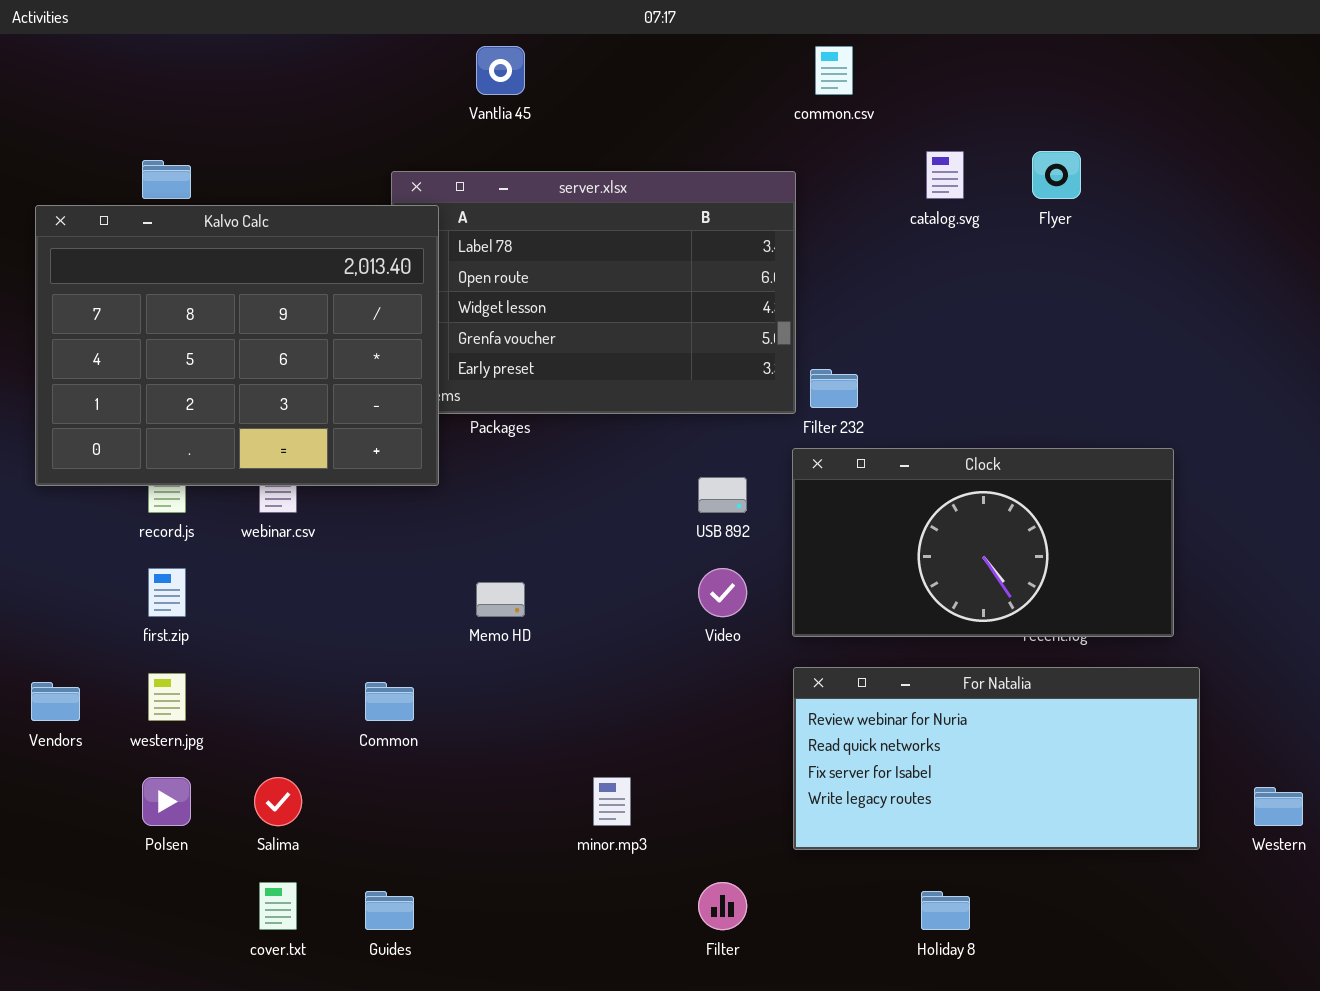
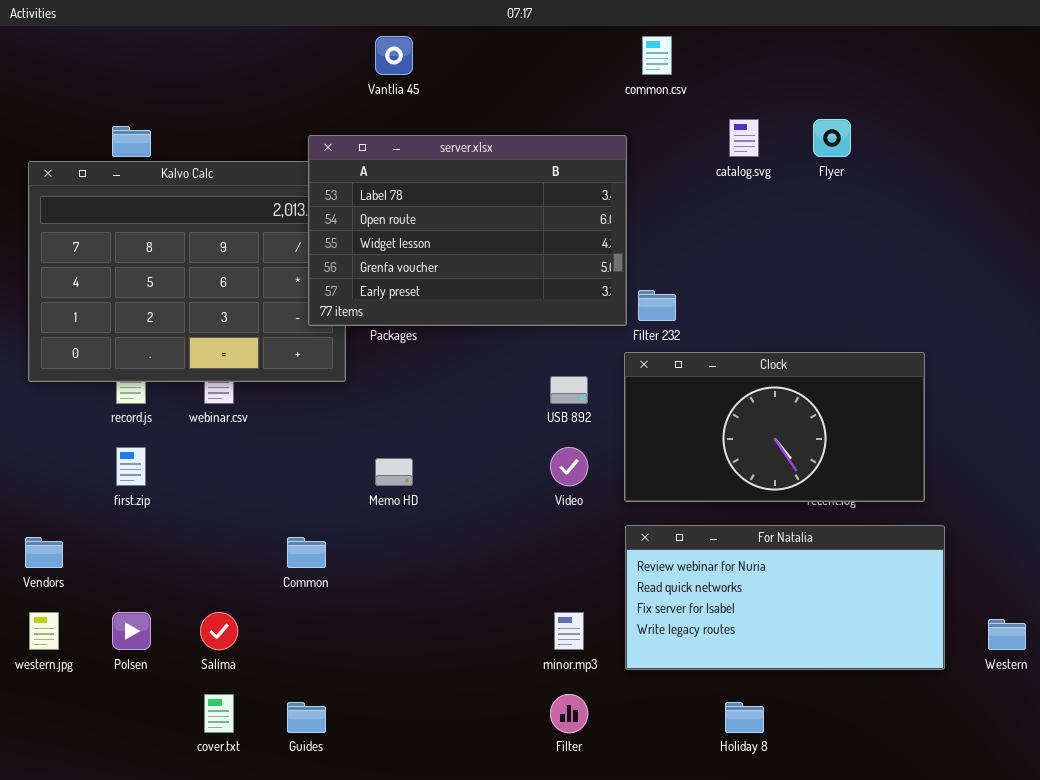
server.xlsx: [391,171,796,414] -> [308,135,627,326], raised
western.jpg: [148,673,186,721] -> [29,612,59,650], moved
minor.mp3: [593,777,631,826] -> [554,612,584,650], moved

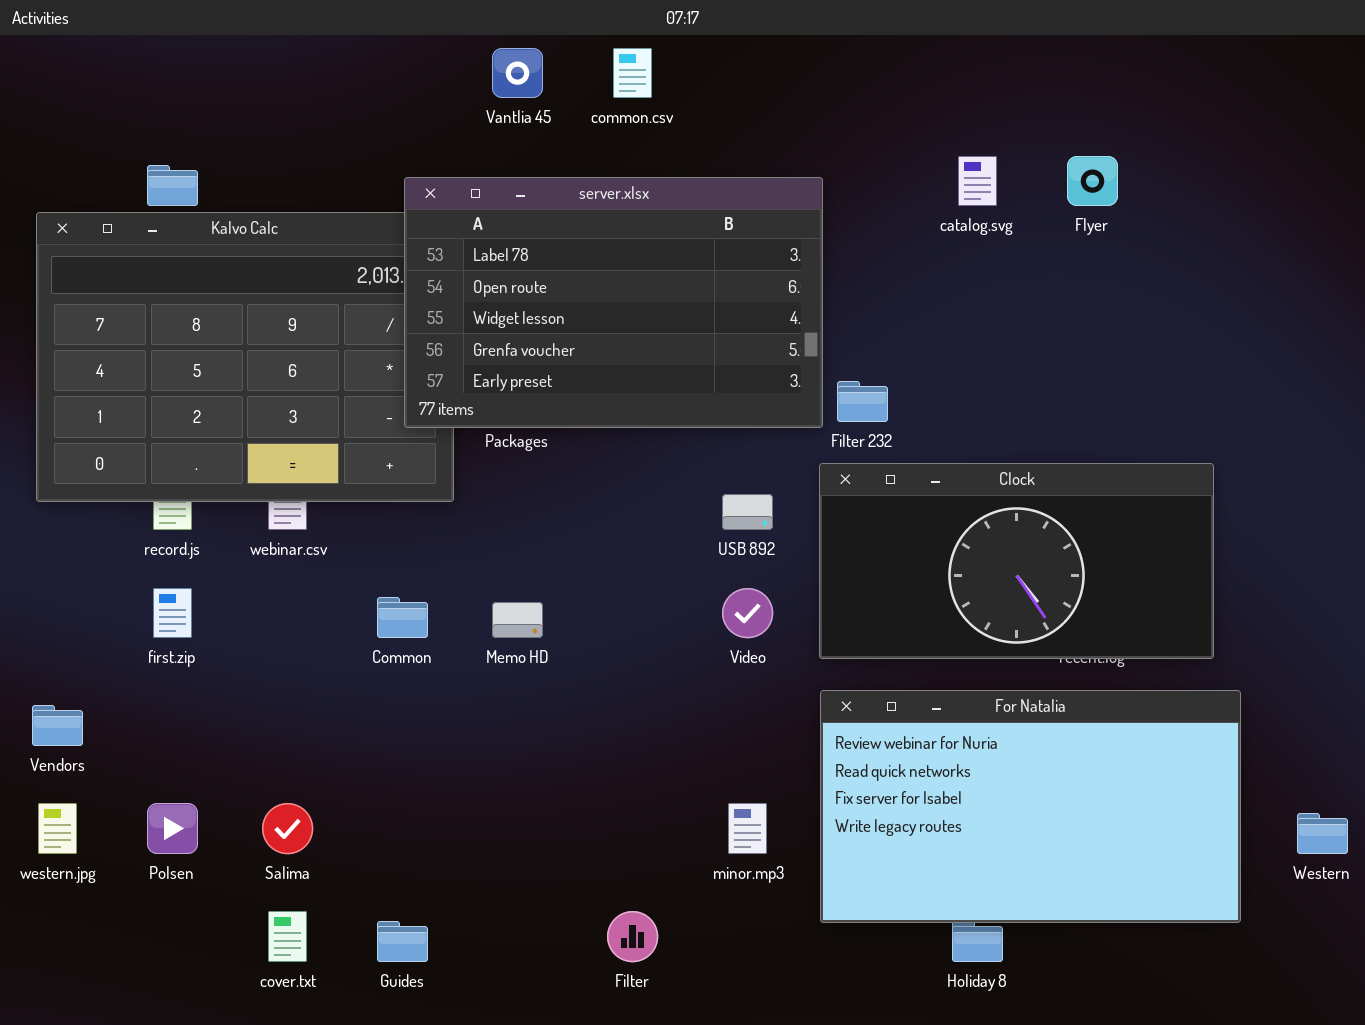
common.csv: [642,36,672,75] -> [613,48,652,98], moved
For Natalia: [625,525,945,670] -> [820,690,1241,923], resized
Common: [287,537,326,568] -> [377,597,428,638], moved
Filter: [550,694,588,733] -> [607,911,658,962], moved

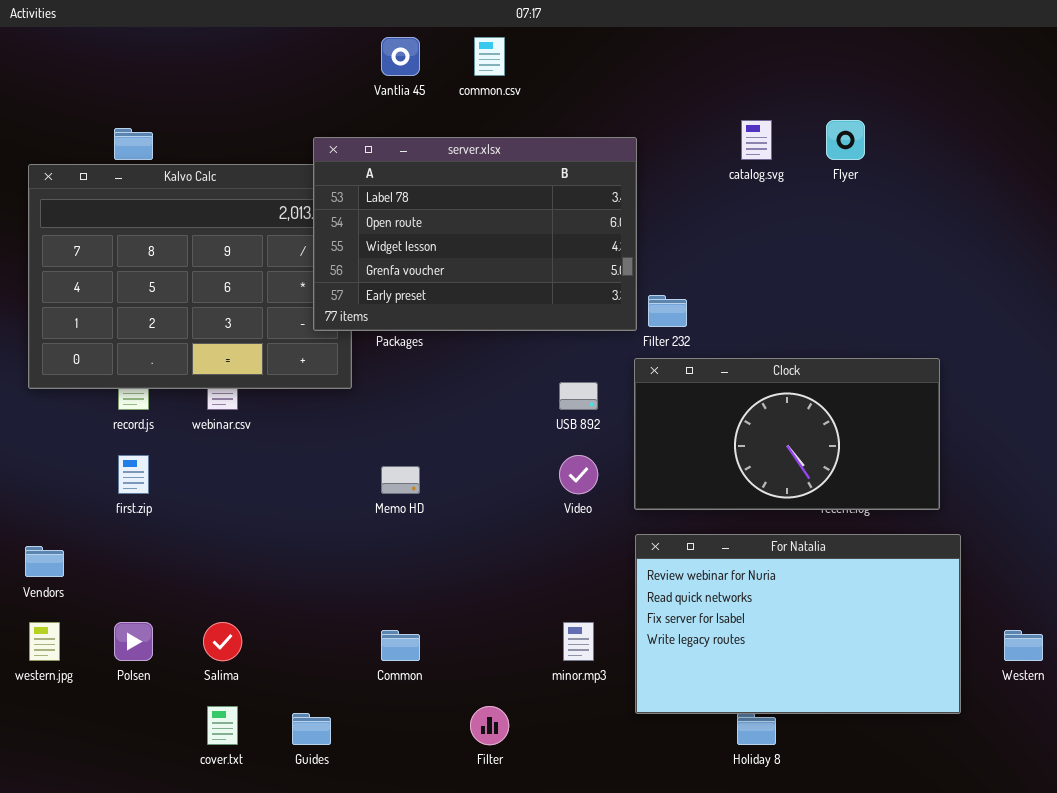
Common: [377,597,428,638] -> [381,630,420,661], moved

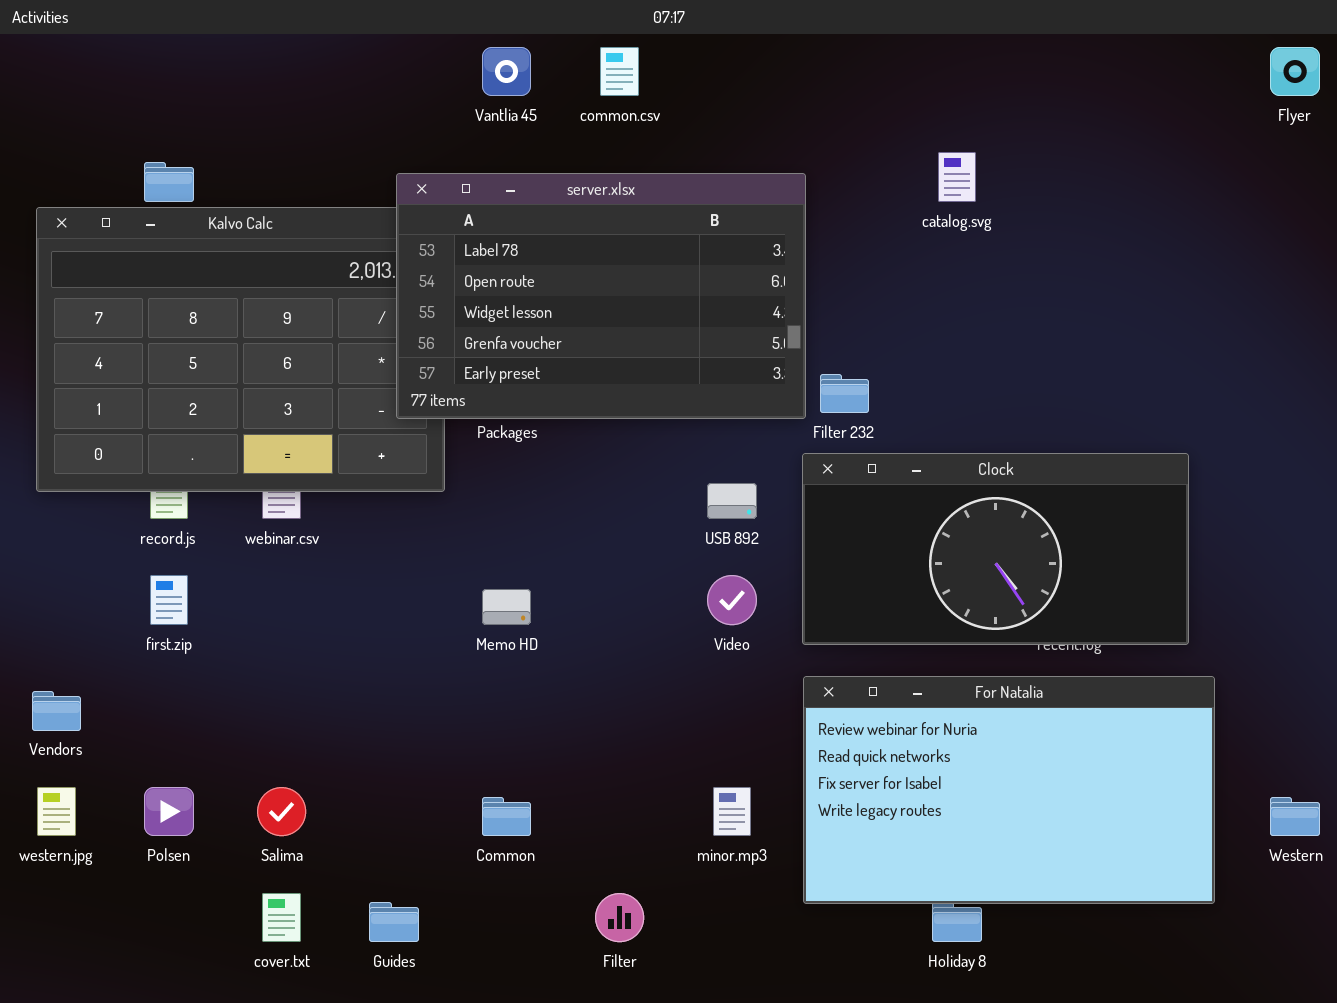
Flyer: [826,120,865,160] -> [1270,47,1320,96], moved

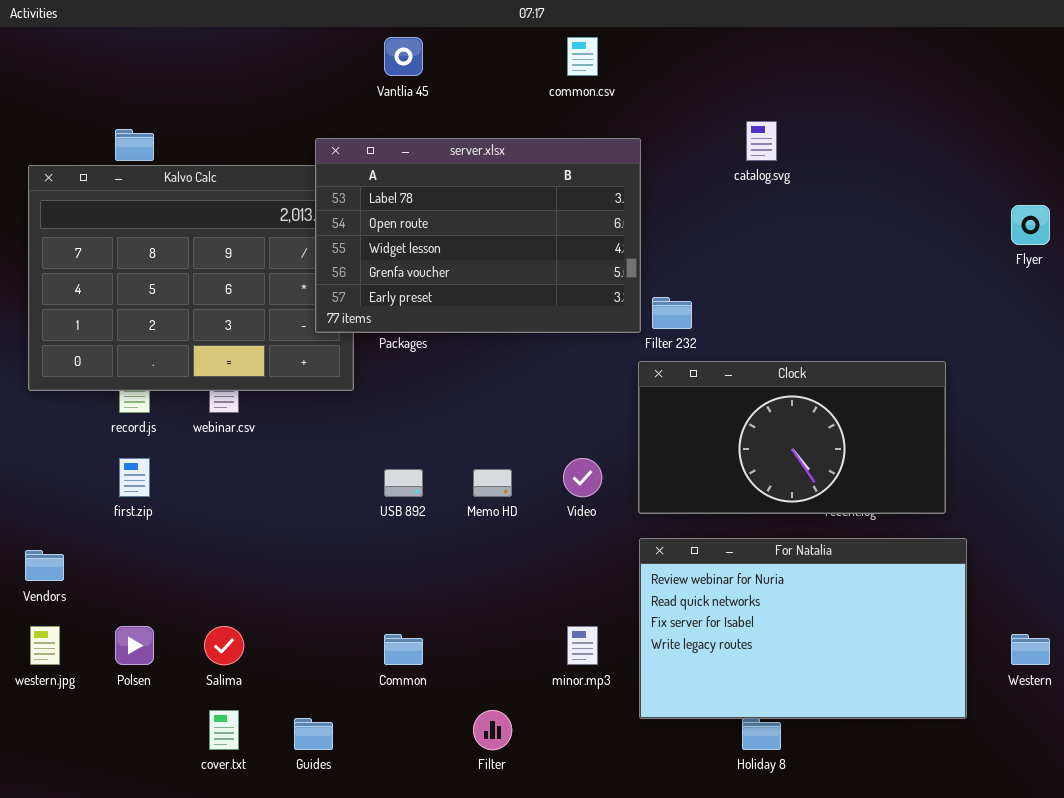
common.csv: [600,47,639,96] -> [567,37,598,76], moved
Flyer: [1270,47,1320,96] -> [1011,205,1050,245], moved
USB 892: [707,483,757,519] -> [384,469,423,497], moved
Memo HD: [482,589,531,625] -> [473,469,512,497], moved

